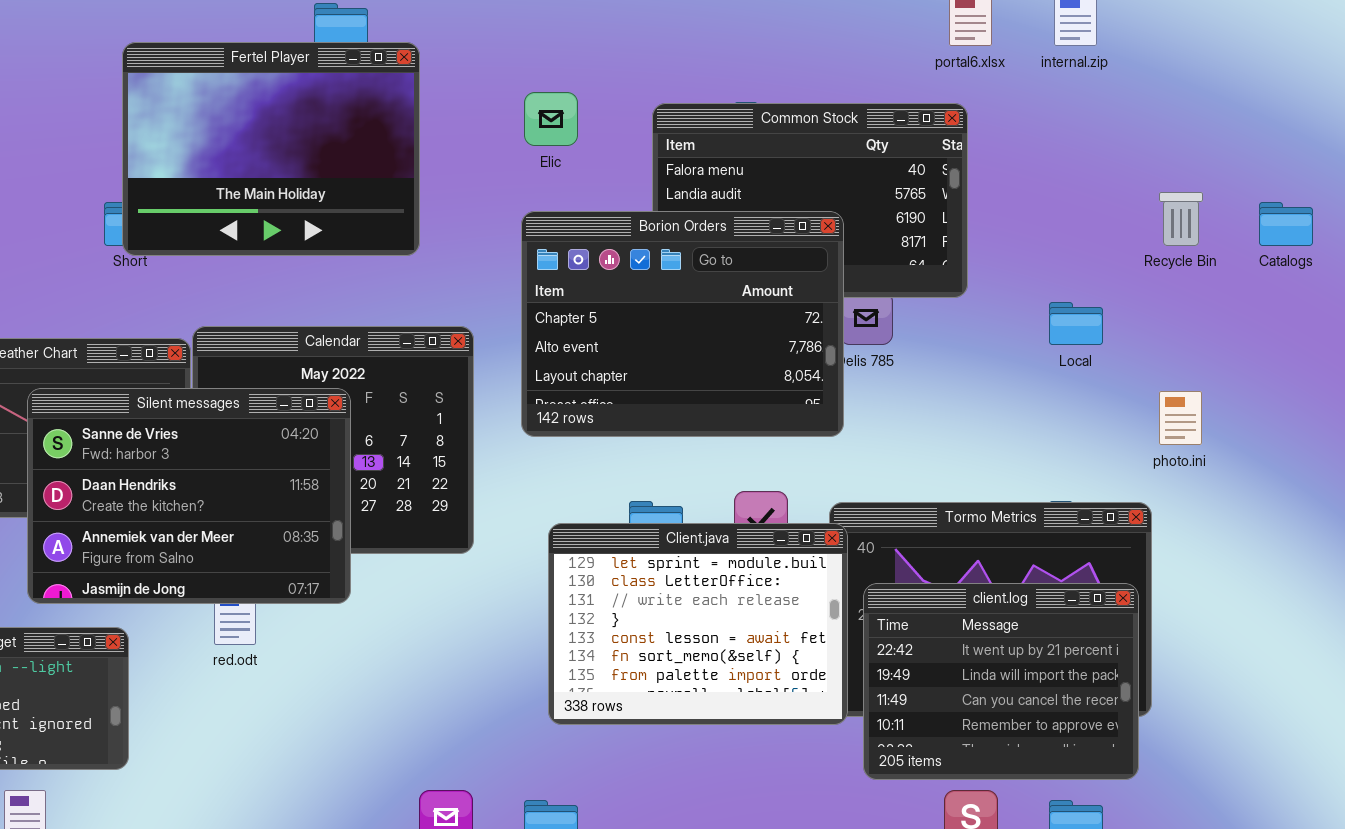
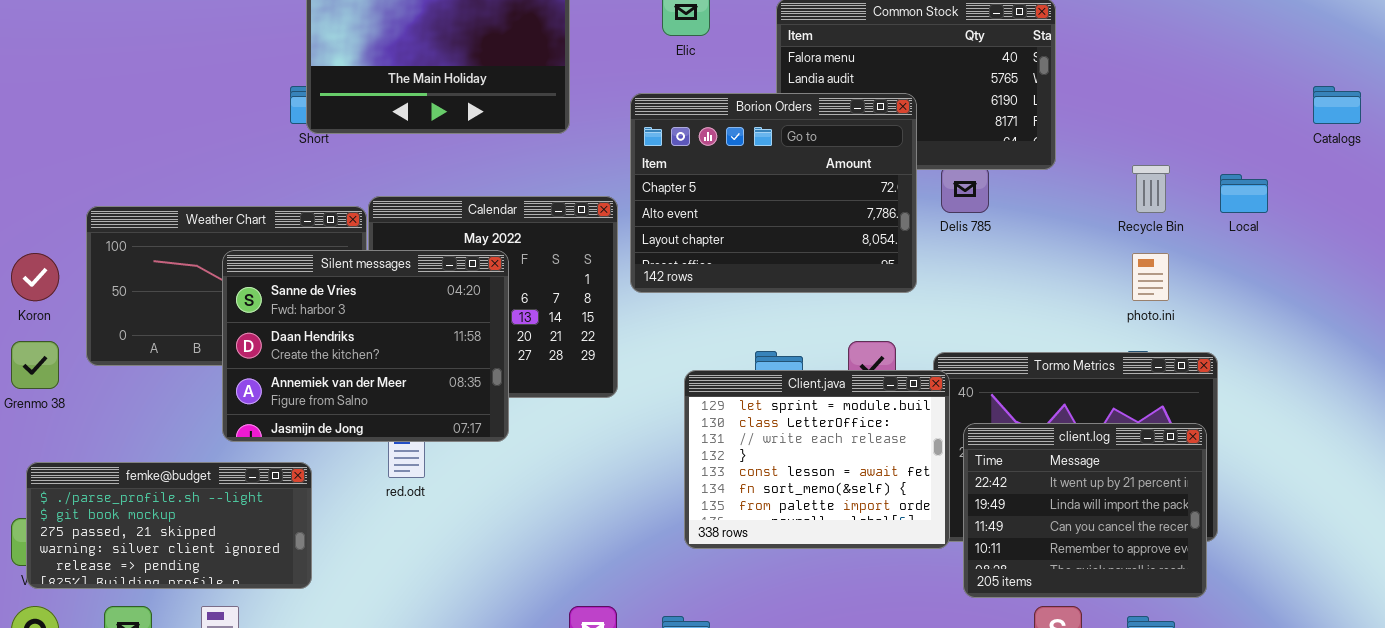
Recycle Bin: [1159,192,1203,246] -> [1132,165,1170,213], moved
Borion Orders: [521,211,844,437] -> [630,93,917,293], moved
Local: [1049,302,1103,345] -> [1220,174,1268,213], moved
photo.ini: [1159,391,1202,445] -> [1132,253,1169,301], moved

